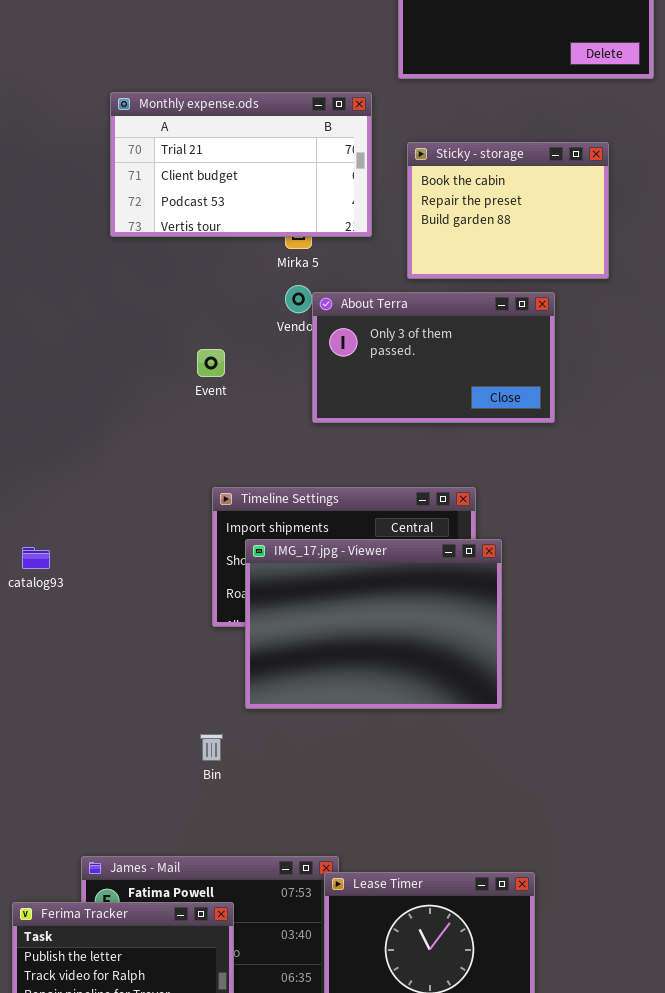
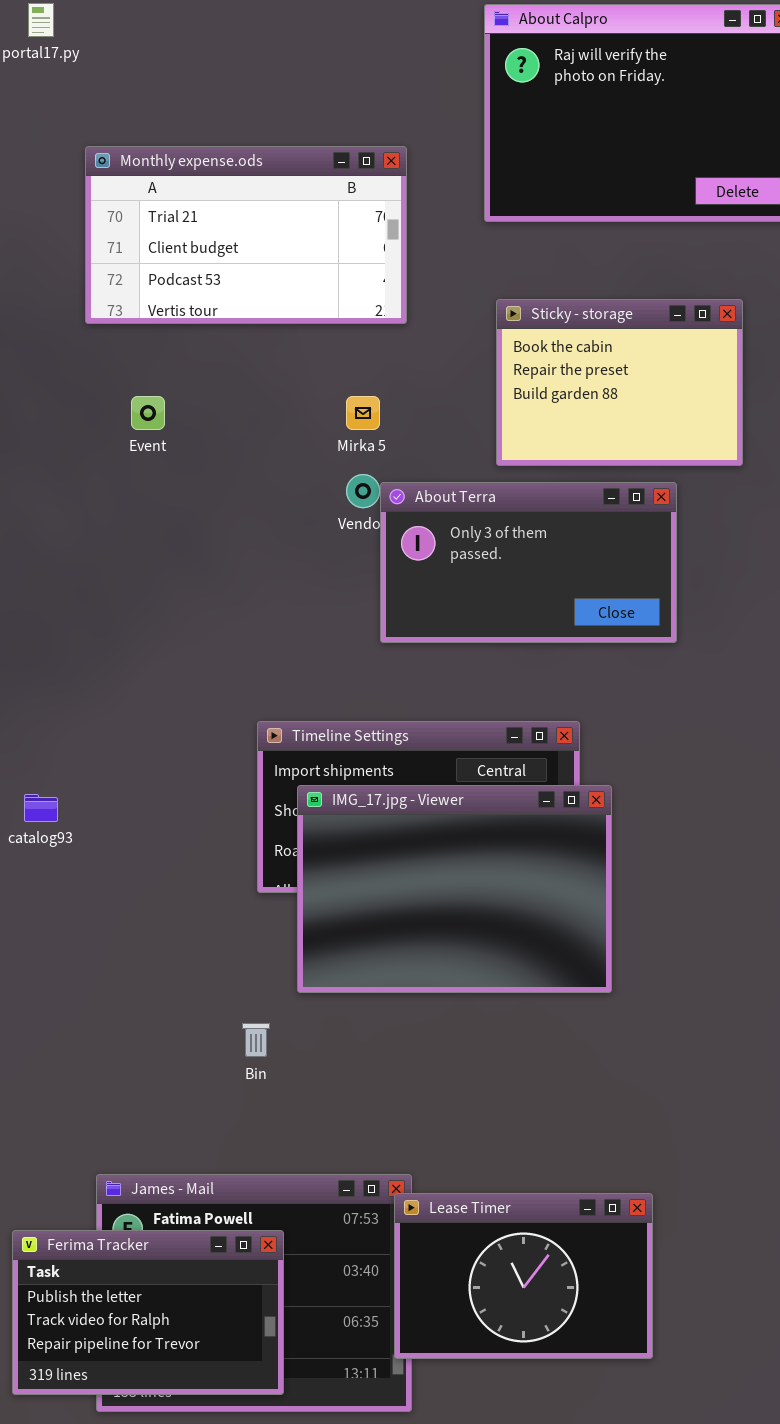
Monthly expense.ods: [110,92,372,237] -> [85,146,407,324], moved
Event: [197,349,225,377] -> [131,396,165,430], moved

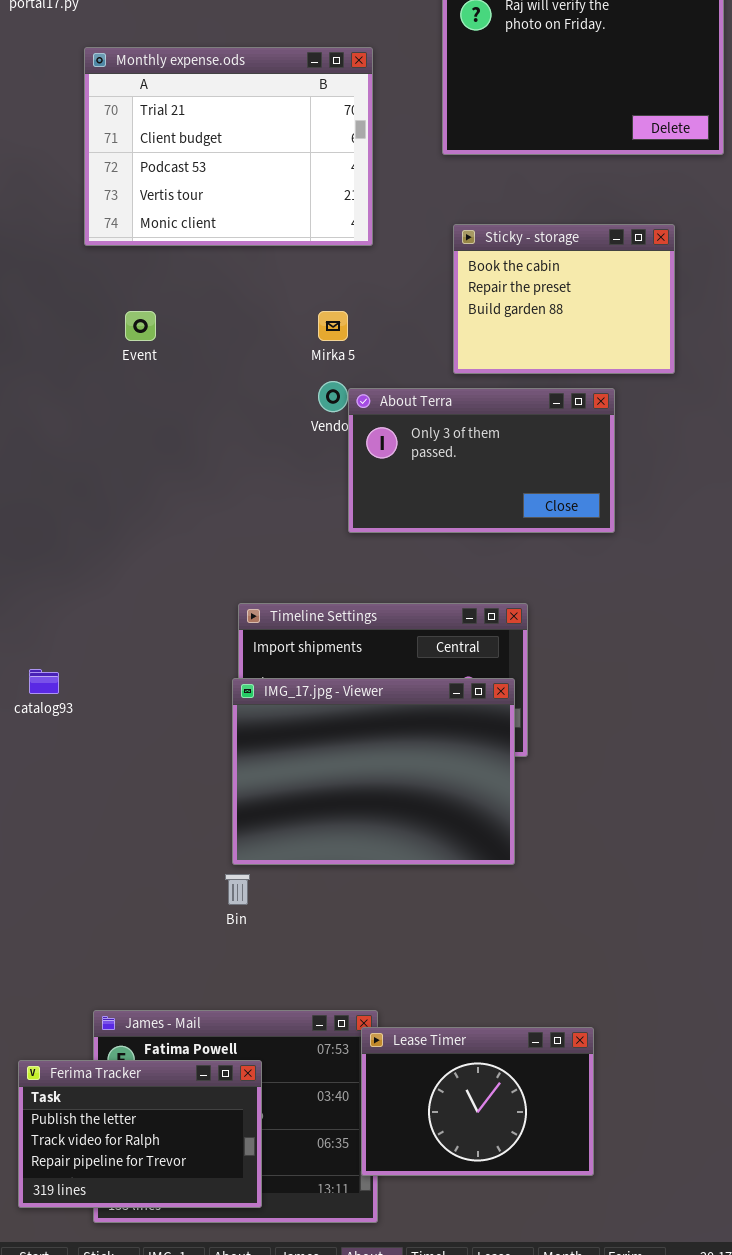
Monthly expense.ods: [85,146,407,324] -> [84,47,373,246], resized
IMG_17.jpg - Viewer: [297,785,612,993] -> [232,678,515,865], moved

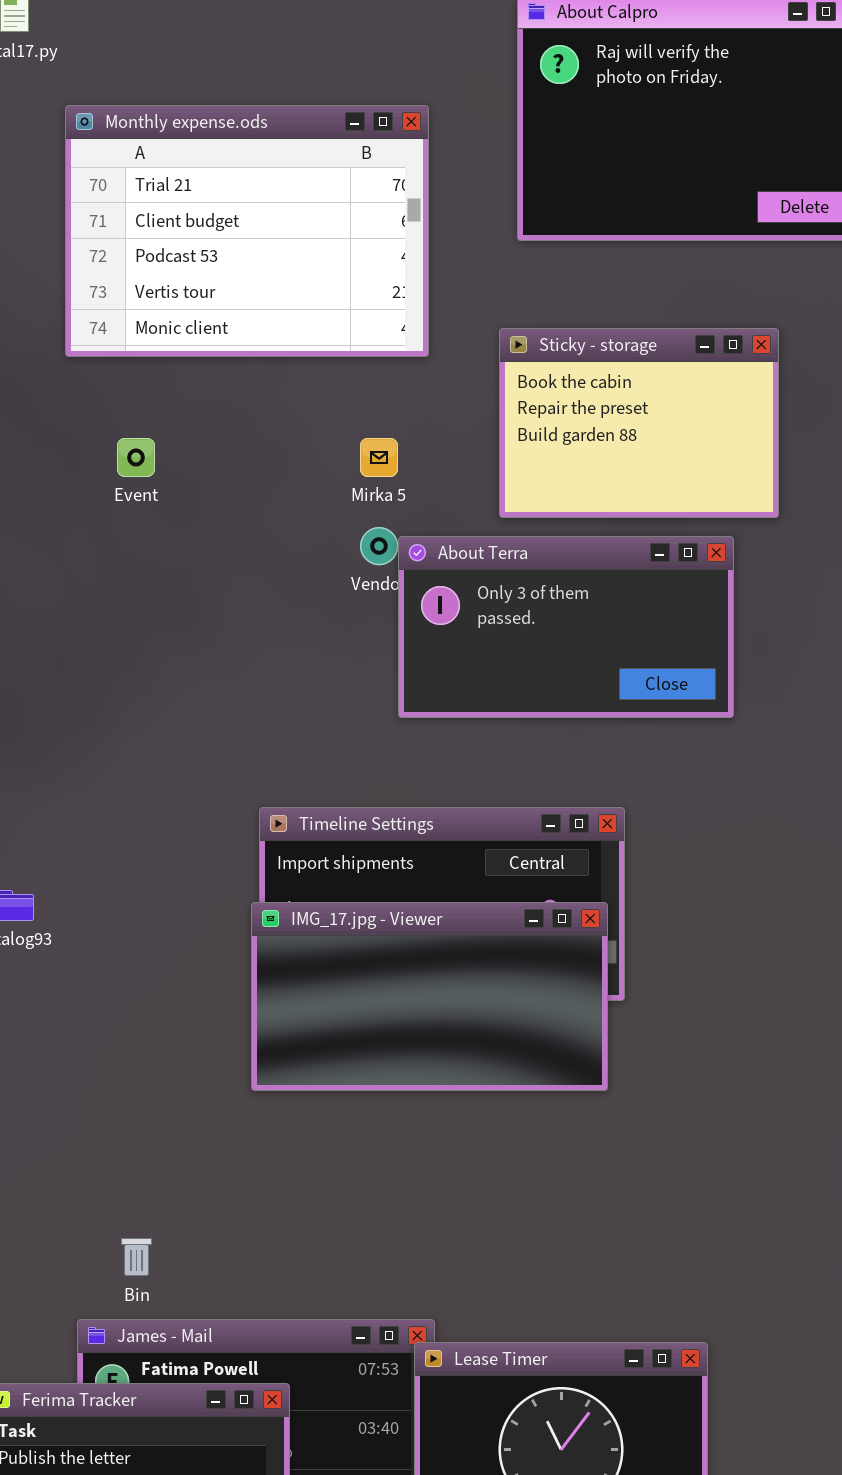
Sticky - storage: [453,224,675,374] -> [499,328,779,518], moved
IMG_17.jpg - Viewer: [232,678,515,865] -> [251,902,608,1091], resized
Bin: [225,874,250,905] -> [121,1238,152,1276], moved

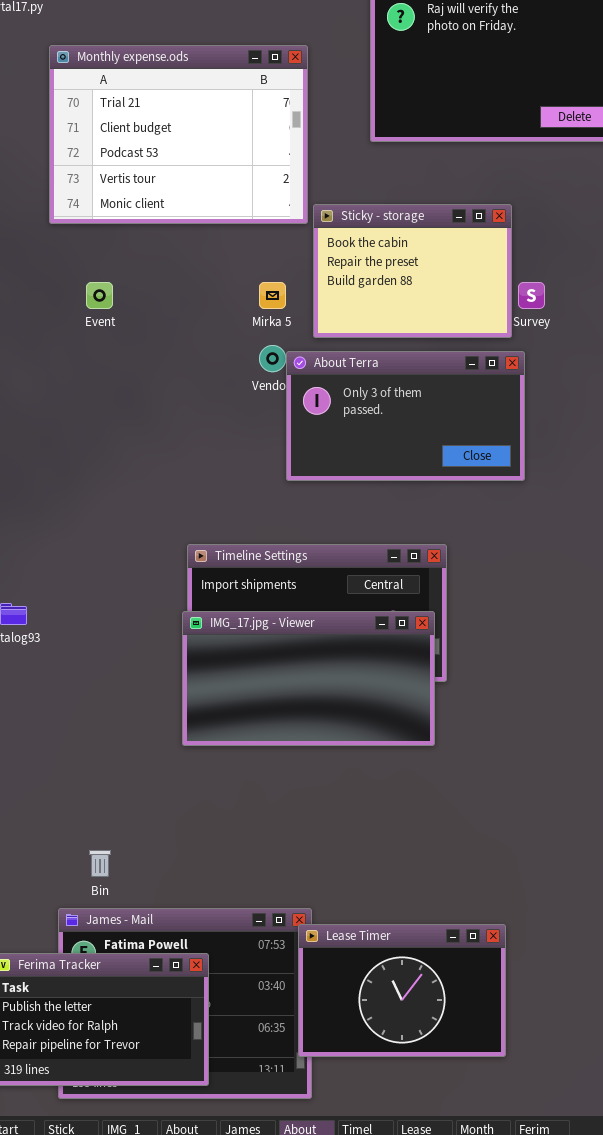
Sticky - storage: [499,328,779,518] -> [313,204,512,338], moved

